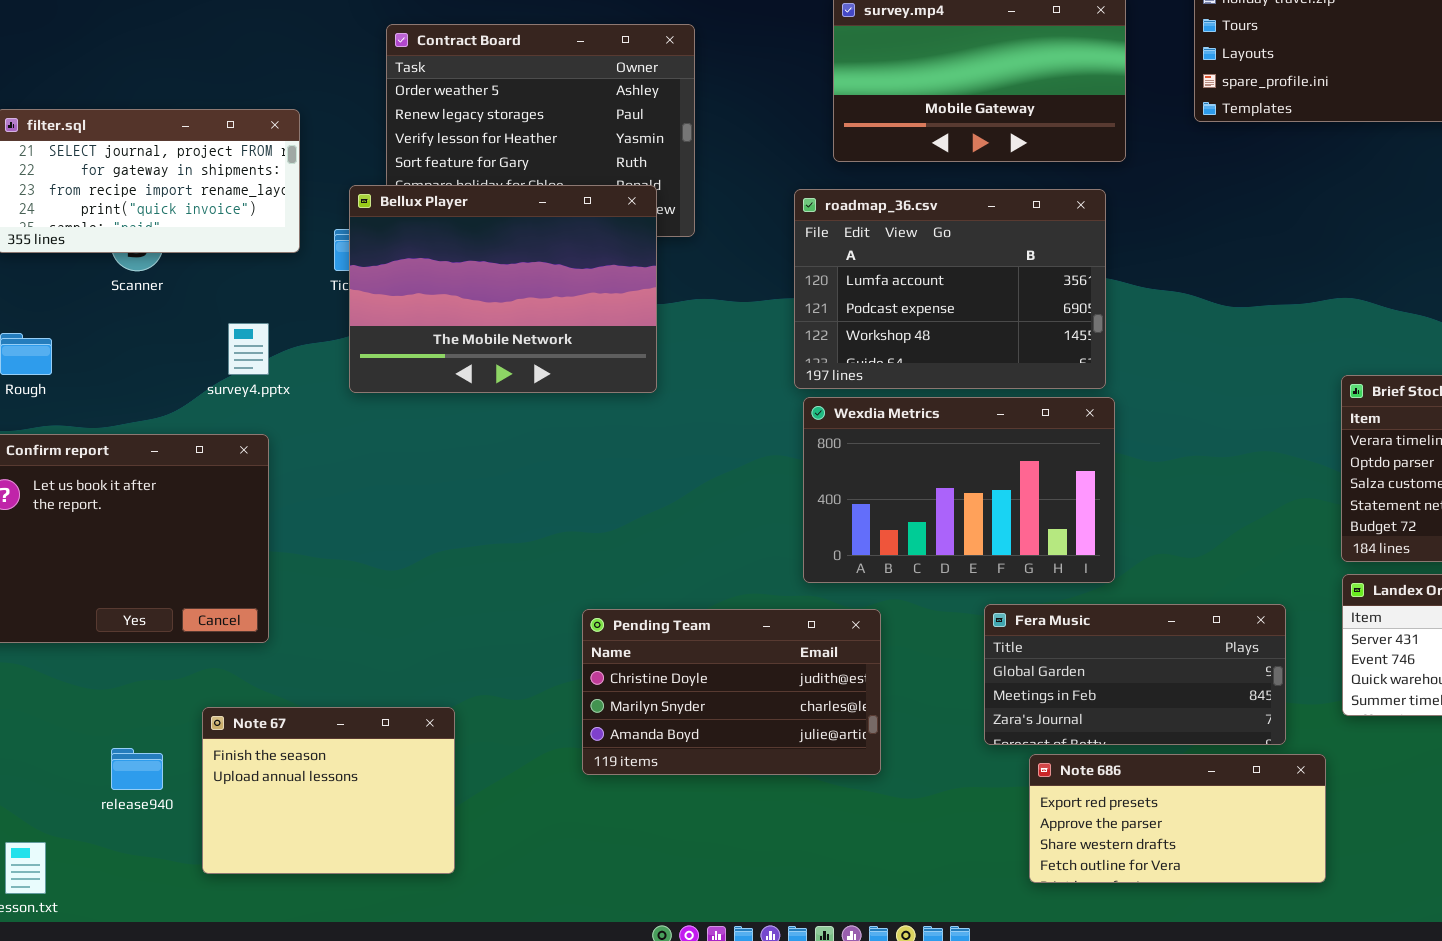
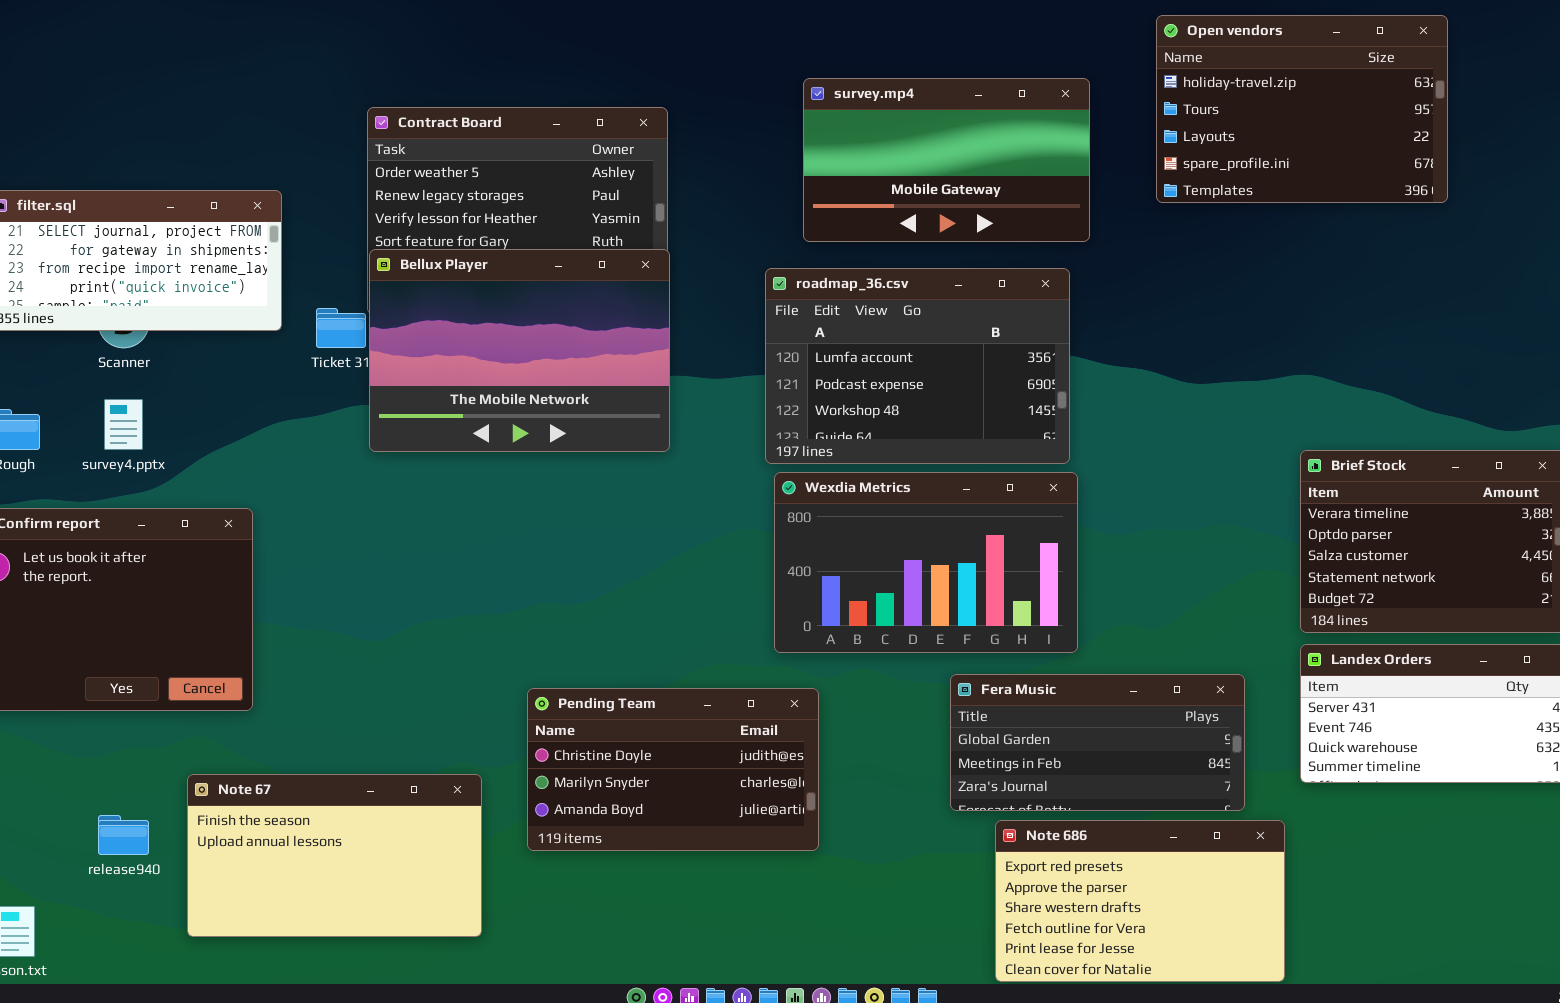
Bellux Player: [349,185,657,393] -> [369,249,670,452], moved
survey4.pptx: [228,323,269,375] -> [104,399,143,450], moved
Pending Team: [582,609,881,775] -> [527,688,819,851], moved
Note 67: [202,707,455,874] -> [187,774,482,937], resized
Note 686: [1029,754,1326,883] -> [995,820,1285,982], resized

